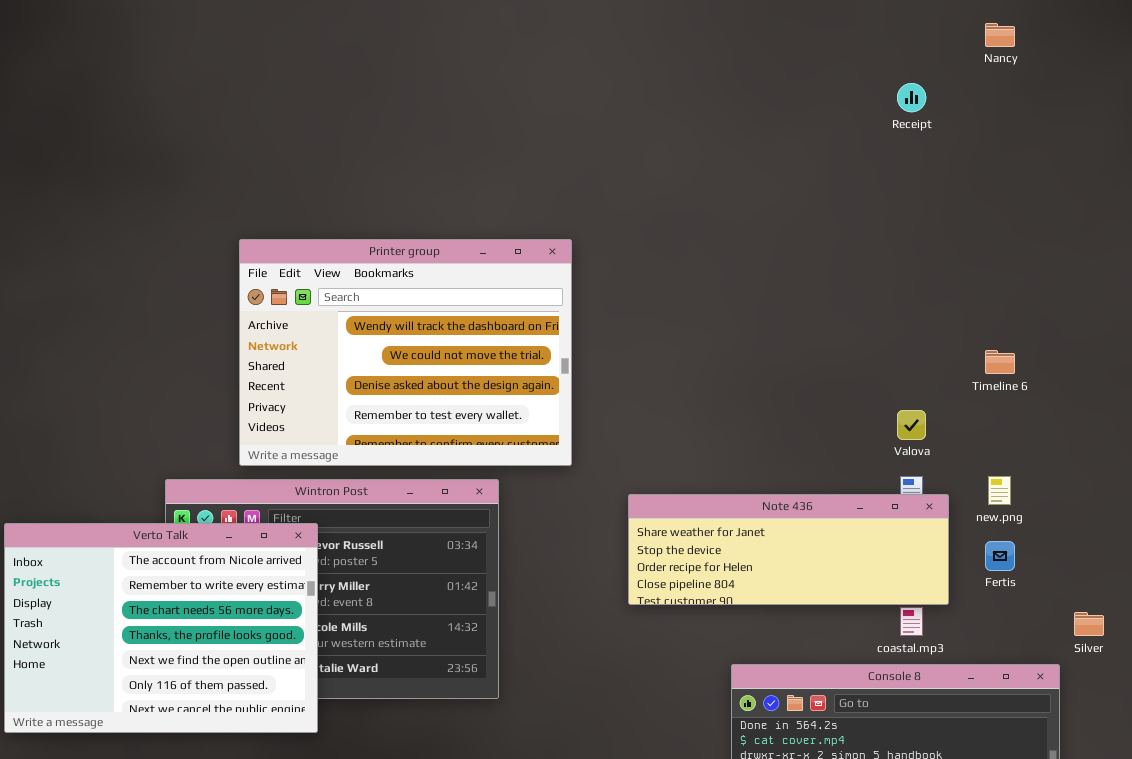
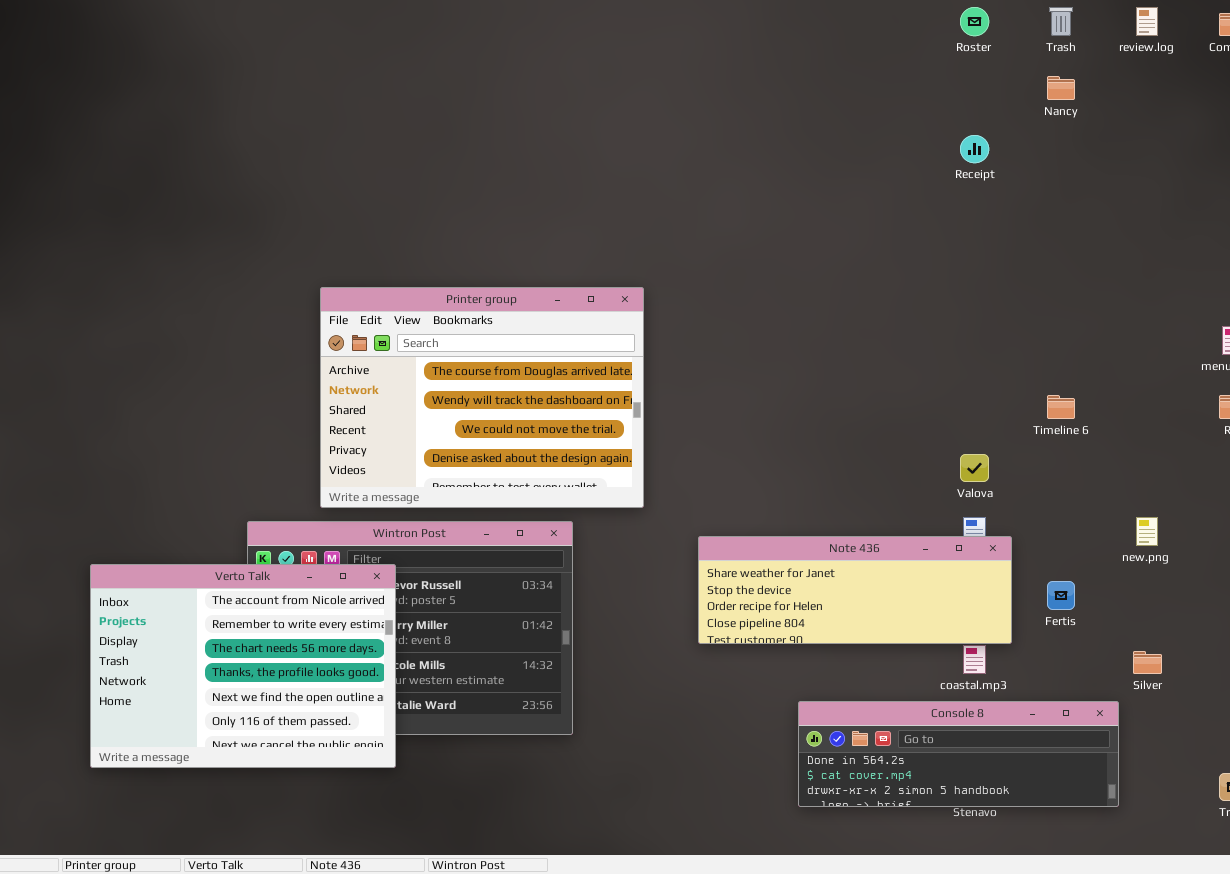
Printer group: [239,239,572,466] -> [320,287,644,508], scrolled up 1 row
new.png: [988,476,1011,505] -> [1136,517,1158,546], moved

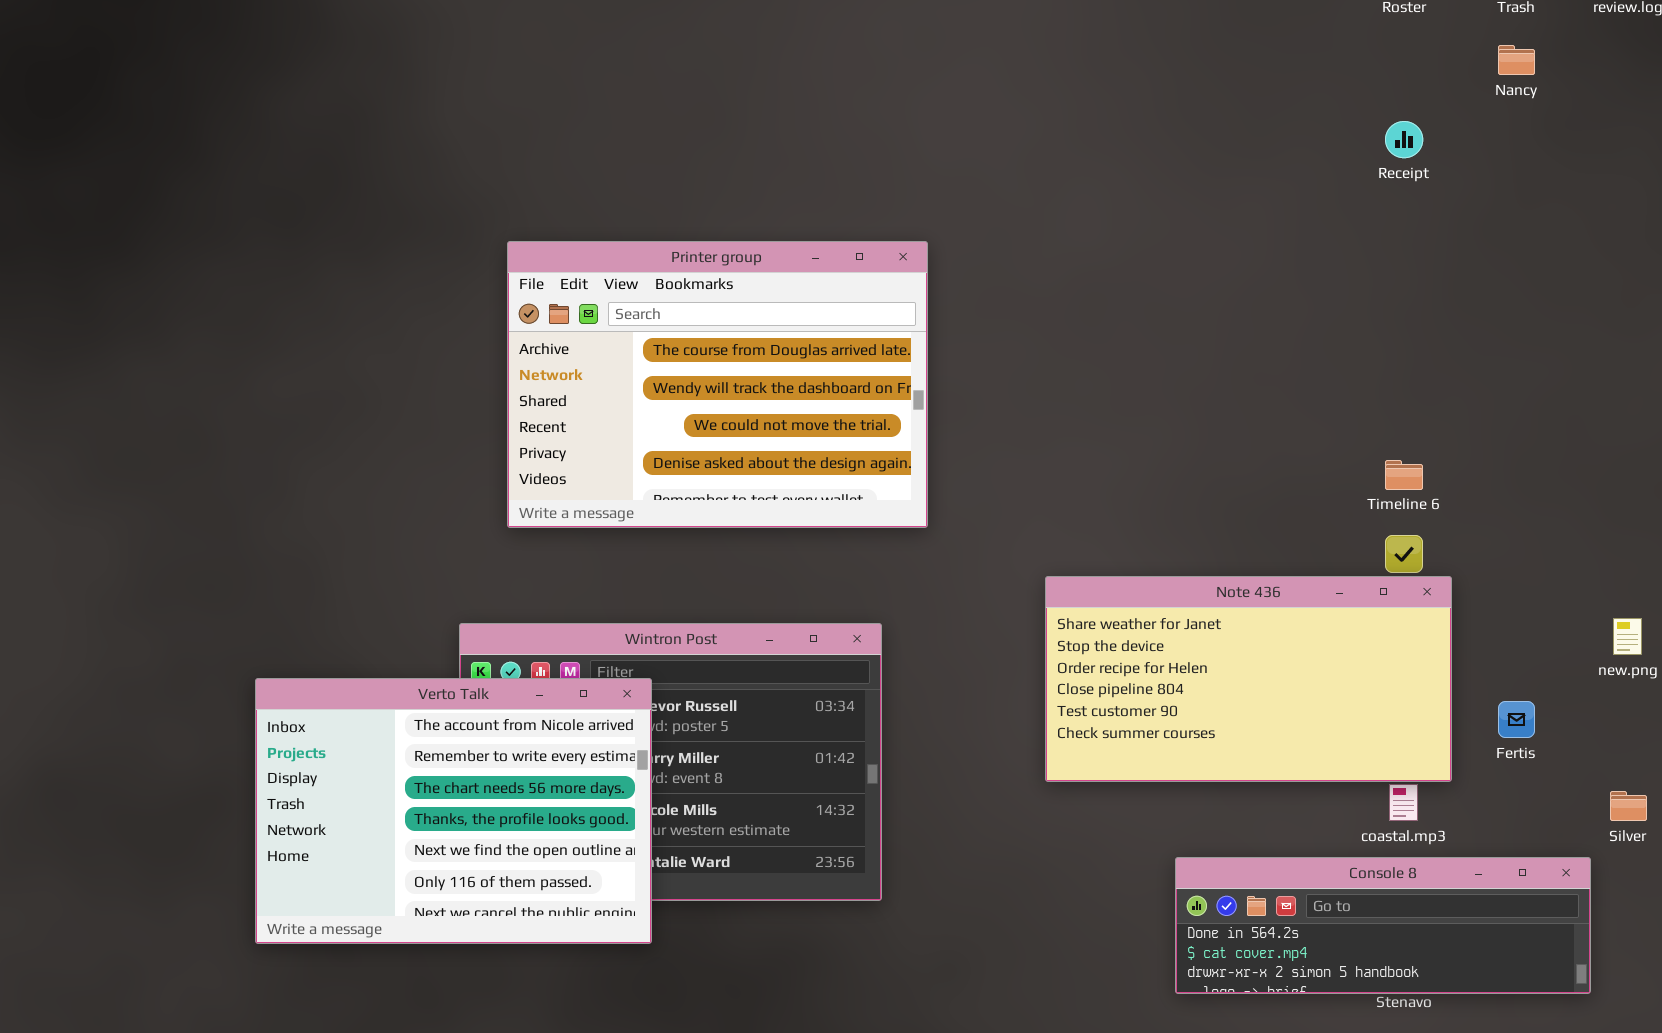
Printer group: [320,287,644,508] -> [507,241,928,528], moved
Timeline 6: [1047,395,1075,419] -> [1385,460,1423,490], moved
Note 436: [698,536,1012,644] -> [1045,576,1452,782], resized

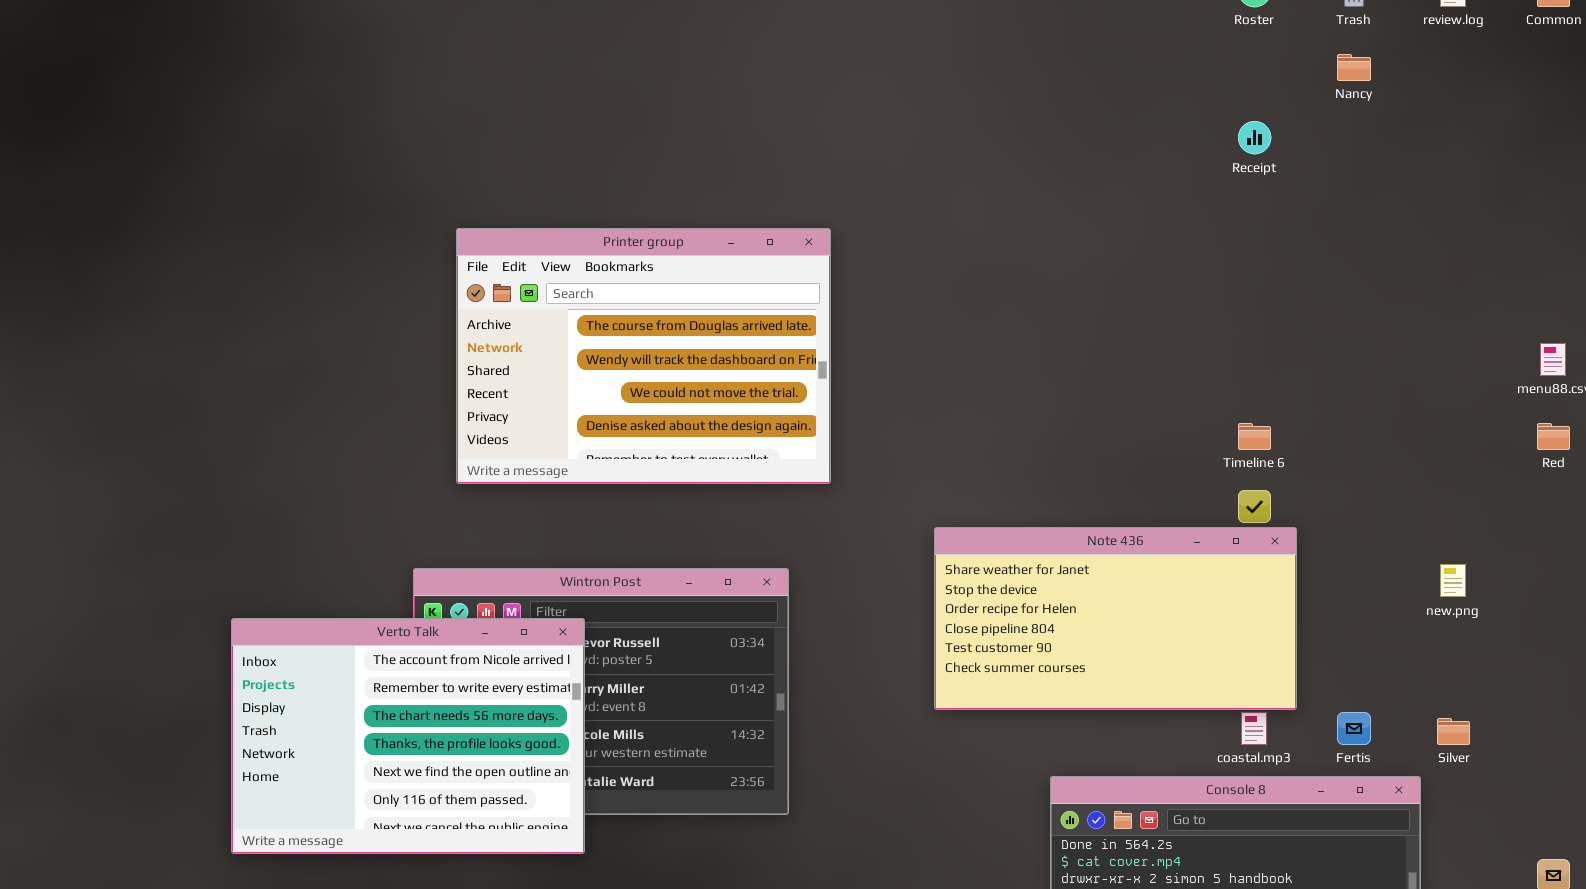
Fertis: [1498,701,1535,738] -> [1337,712,1371,745], moved

